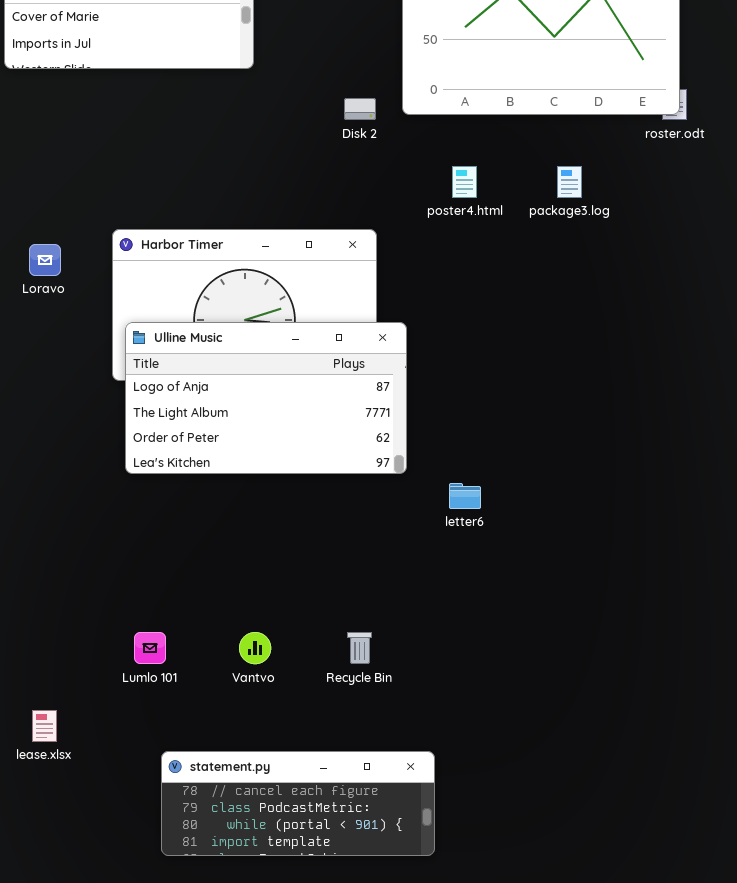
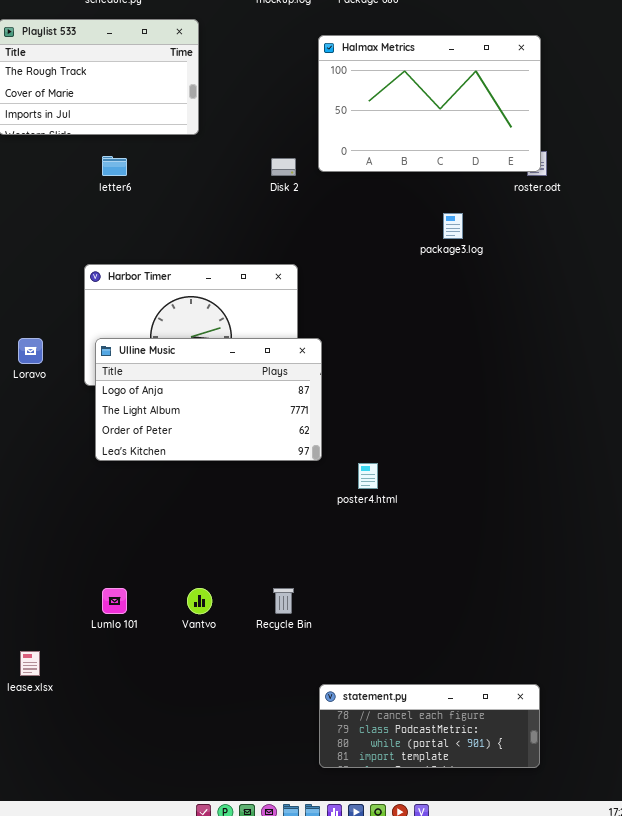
poster4.html: [452,166,477,198] -> [358,463,378,489], moved
Loravo: [29,244,61,276] -> [18,338,43,364], moved
letter6: [449,483,481,509] -> [102,156,127,176], moved
statement.py: [161,751,435,856] -> [319,684,540,768], moved

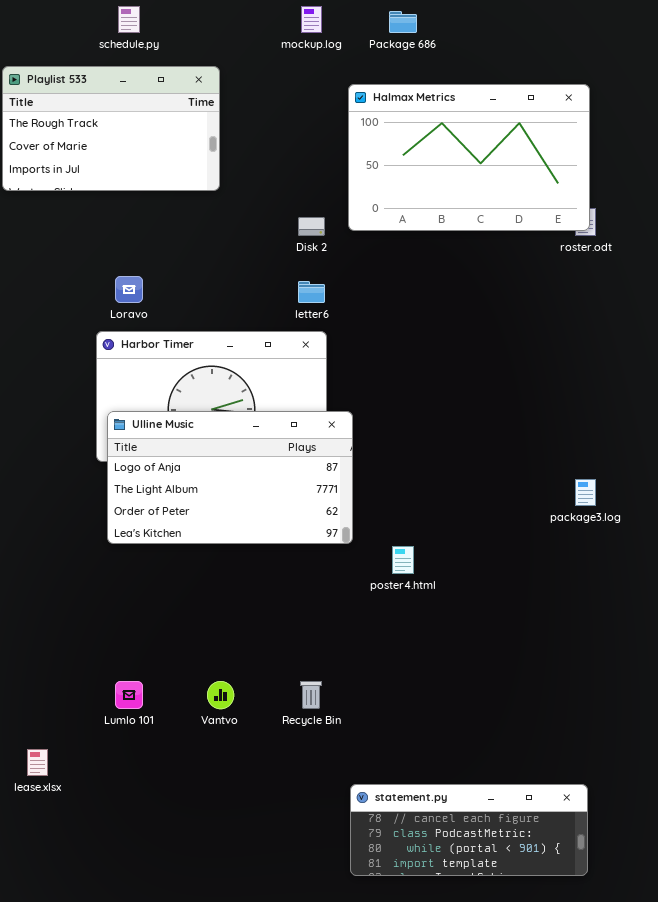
letter6: [102,156,127,176] -> [298,281,325,303], moved
package3.log: [443,213,463,239] -> [575,479,596,506], moved
Loravo: [18,338,43,364] -> [115,276,143,303], moved

